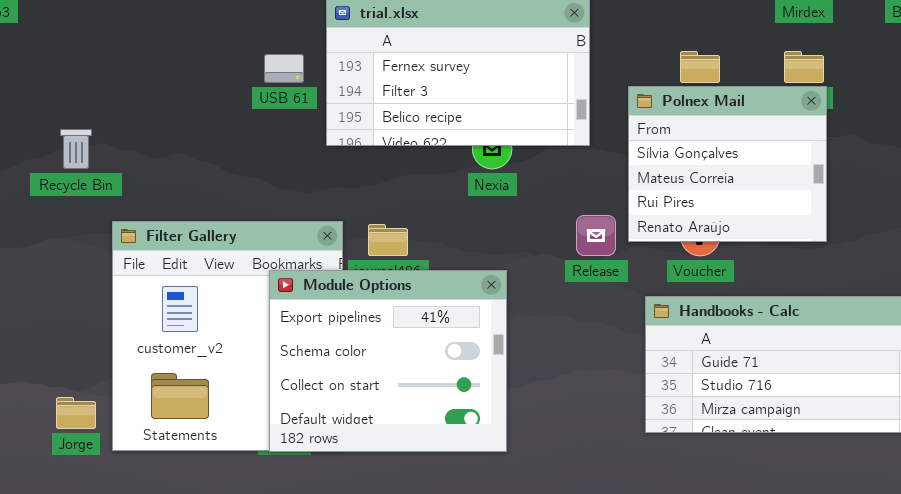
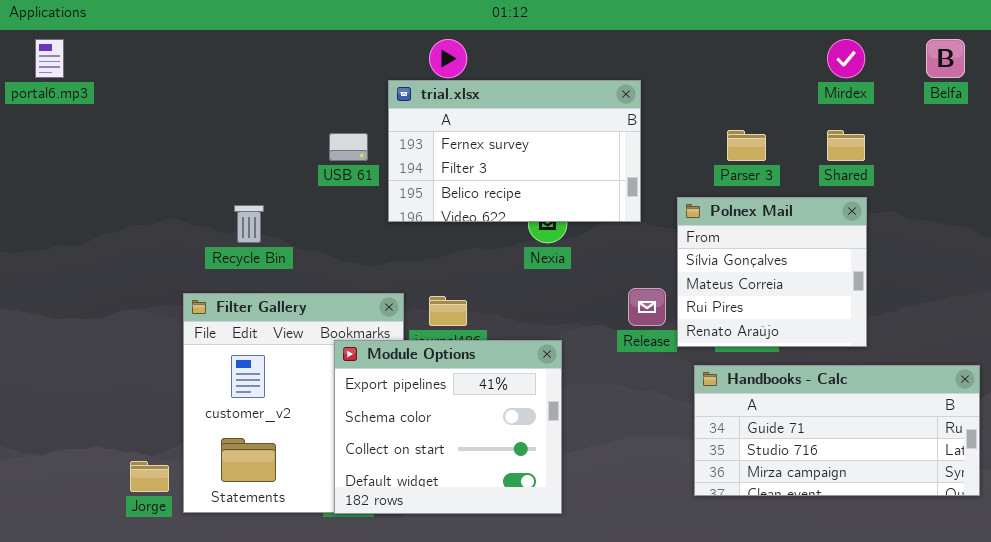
Polnex Mail: [628,86,827,242] -> [677,197,867,347], moved
Recycle Bin: [60,129,92,169] -> [234,205,264,243], moved

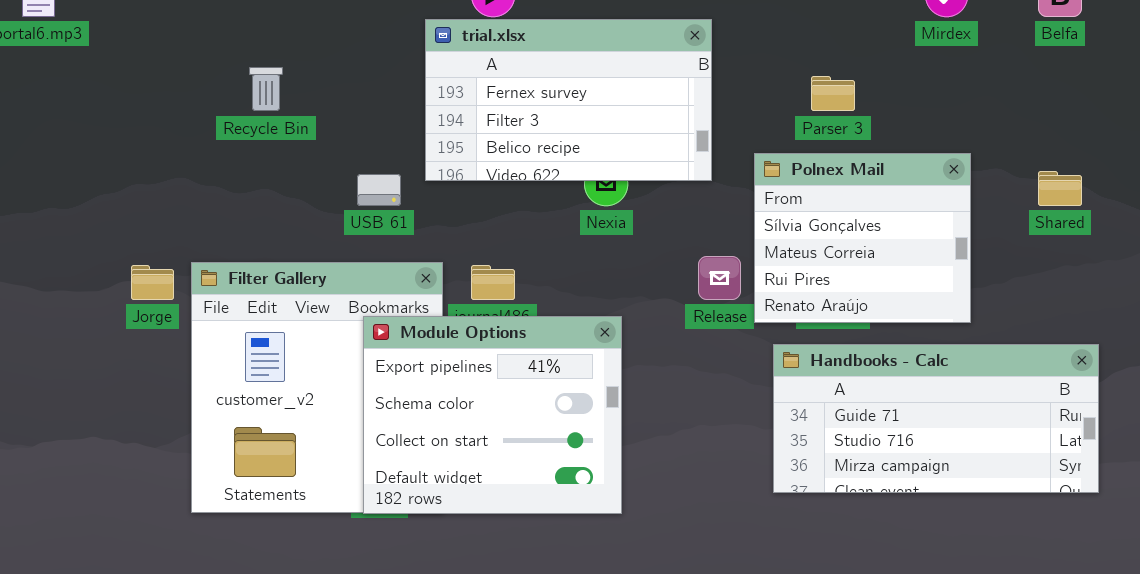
Shared: [827,130,865,161] -> [1038,171,1082,206], moved
USB 61: [329,133,368,161] -> [357,174,401,206], moved
Recycle Bin: [234,205,264,243] -> [249,67,283,111], moved
Jorge: [130,461,169,492] -> [131,265,174,300], moved

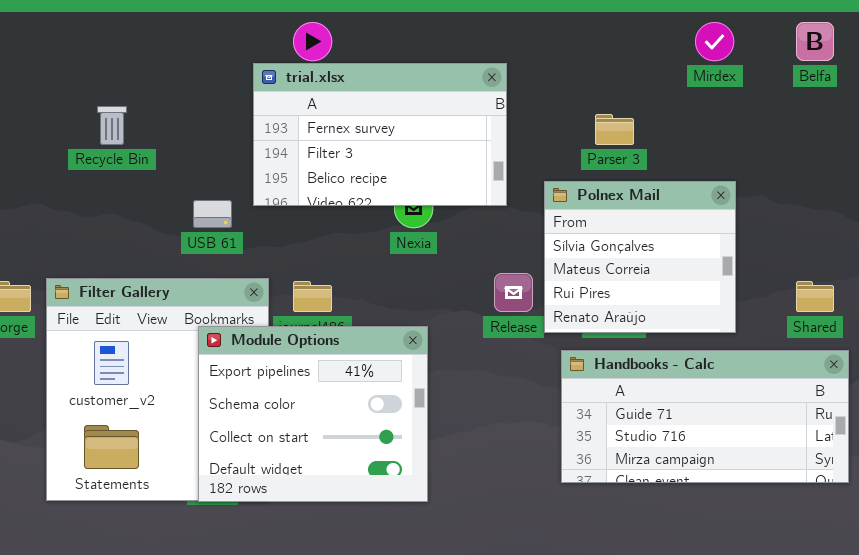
Shared: [1038,171,1082,206] -> [796,281,834,312], moved

